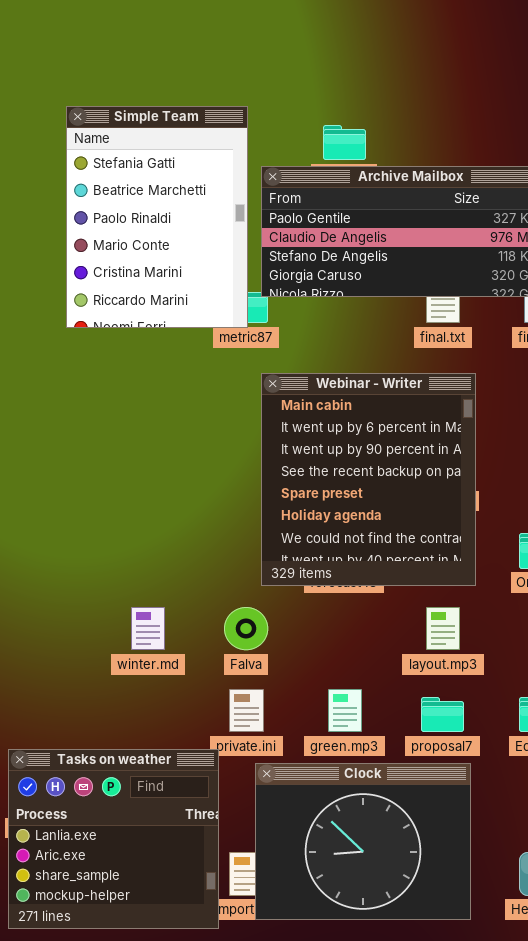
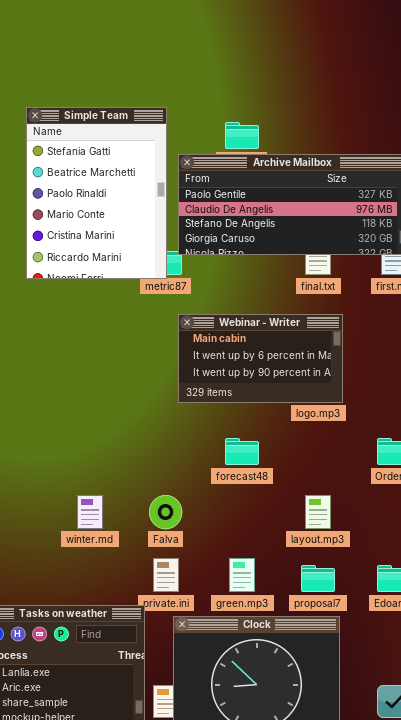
Webinar - Writer: [261,373,476,586] -> [178,314,343,403], resized

